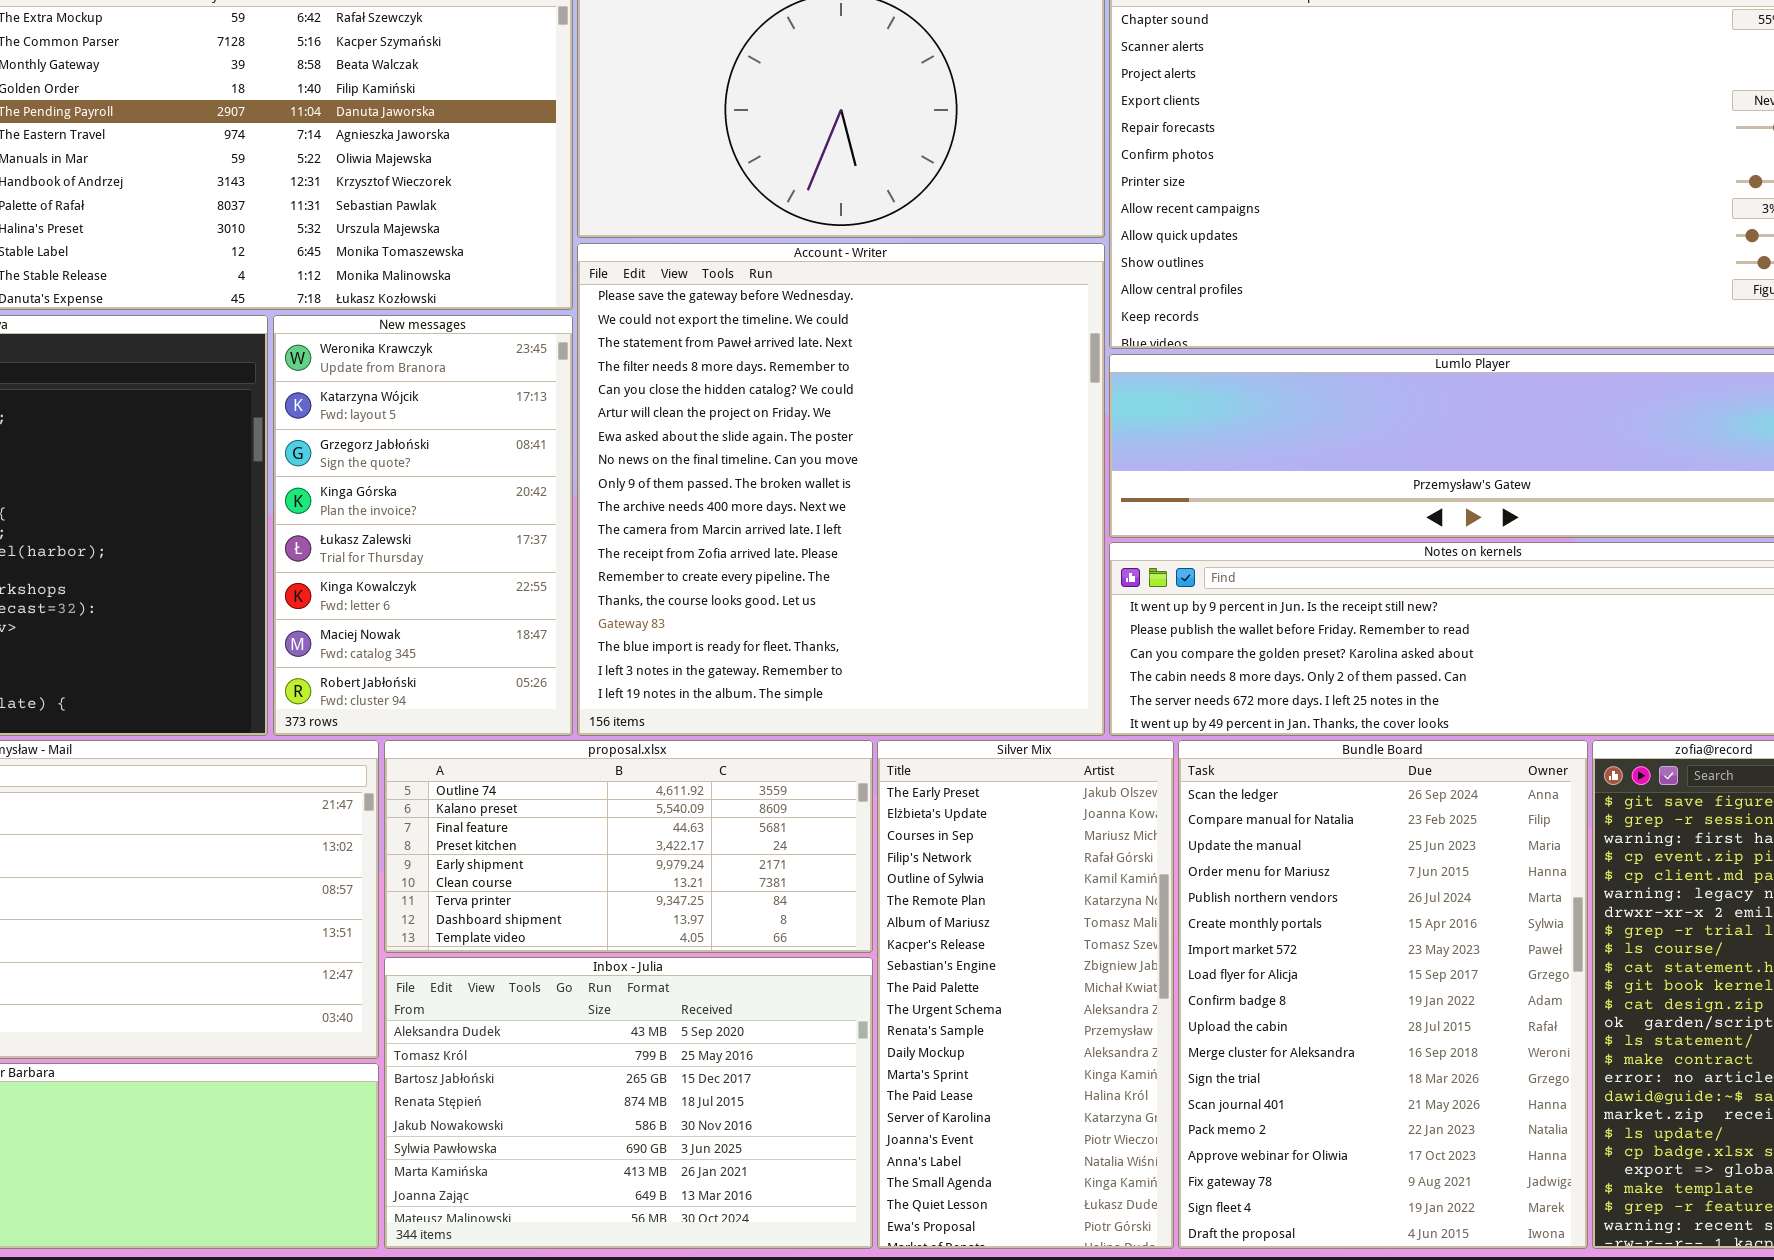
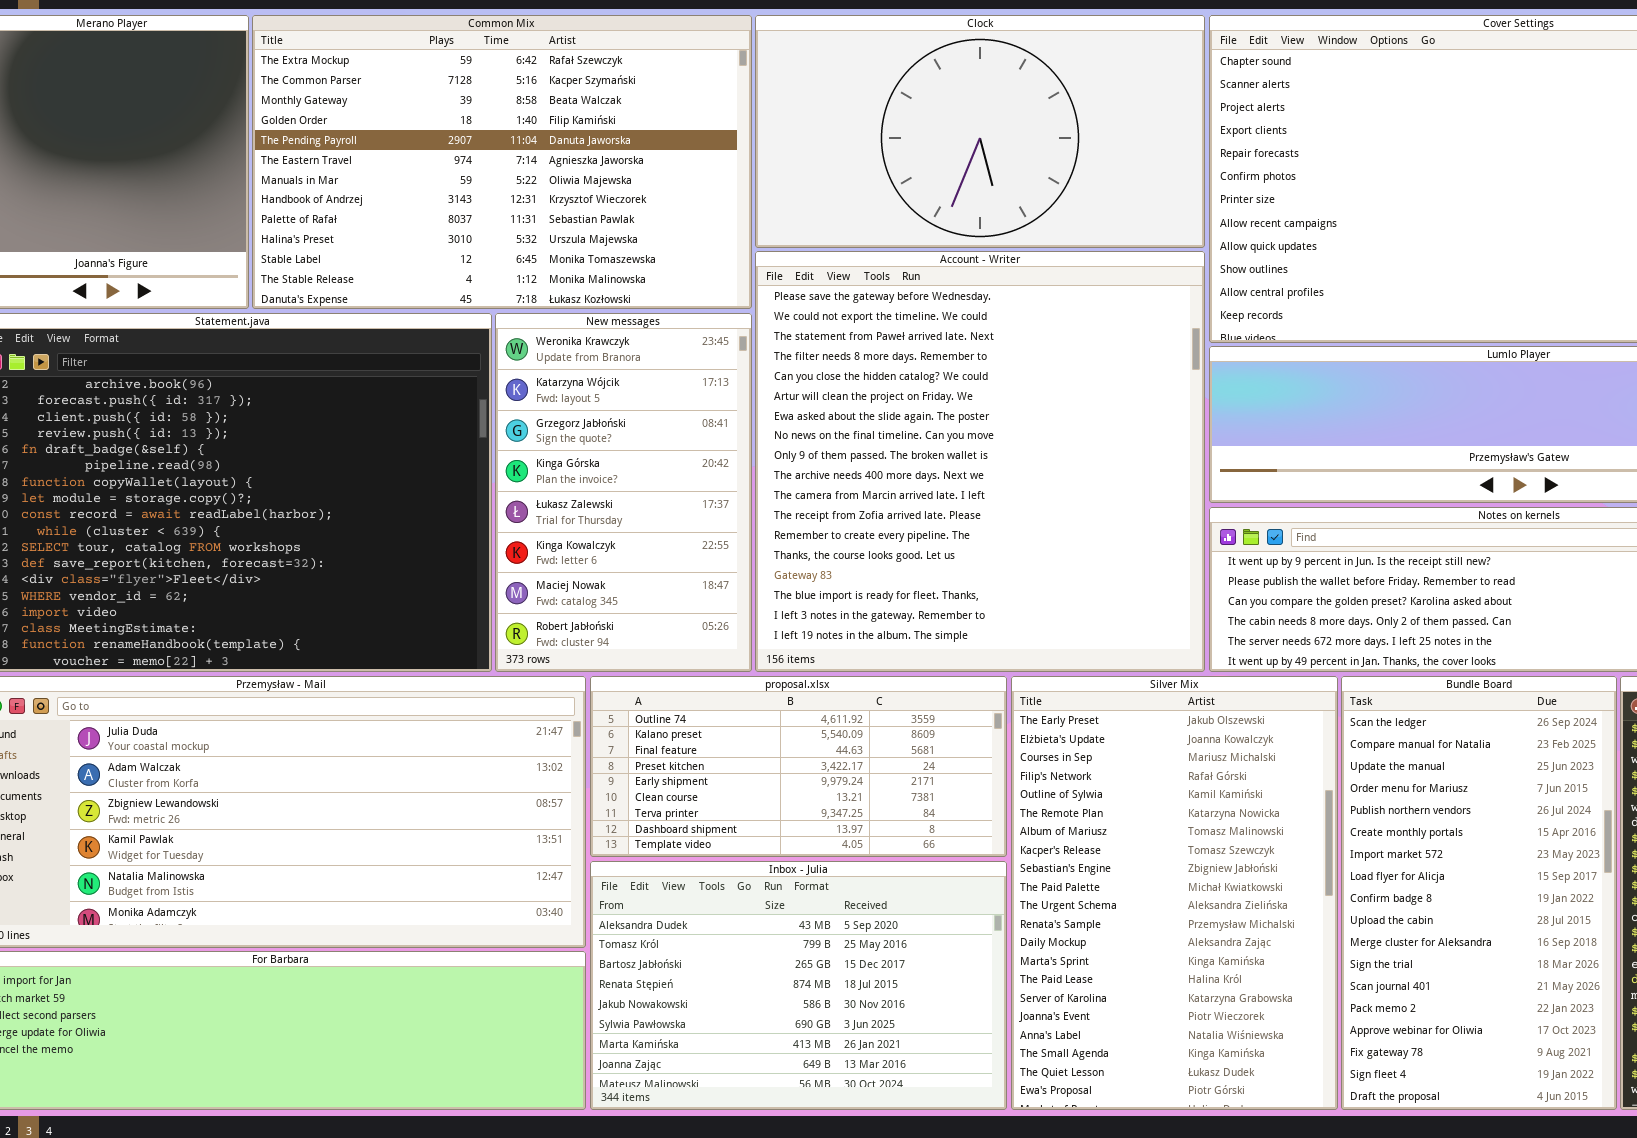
Silver Mix: [877,740,1174,1249] -> [1011,676,1338,1110], resized
Bundle Board: [1178,740,1588,1249] -> [1341,676,1617,1110], resized

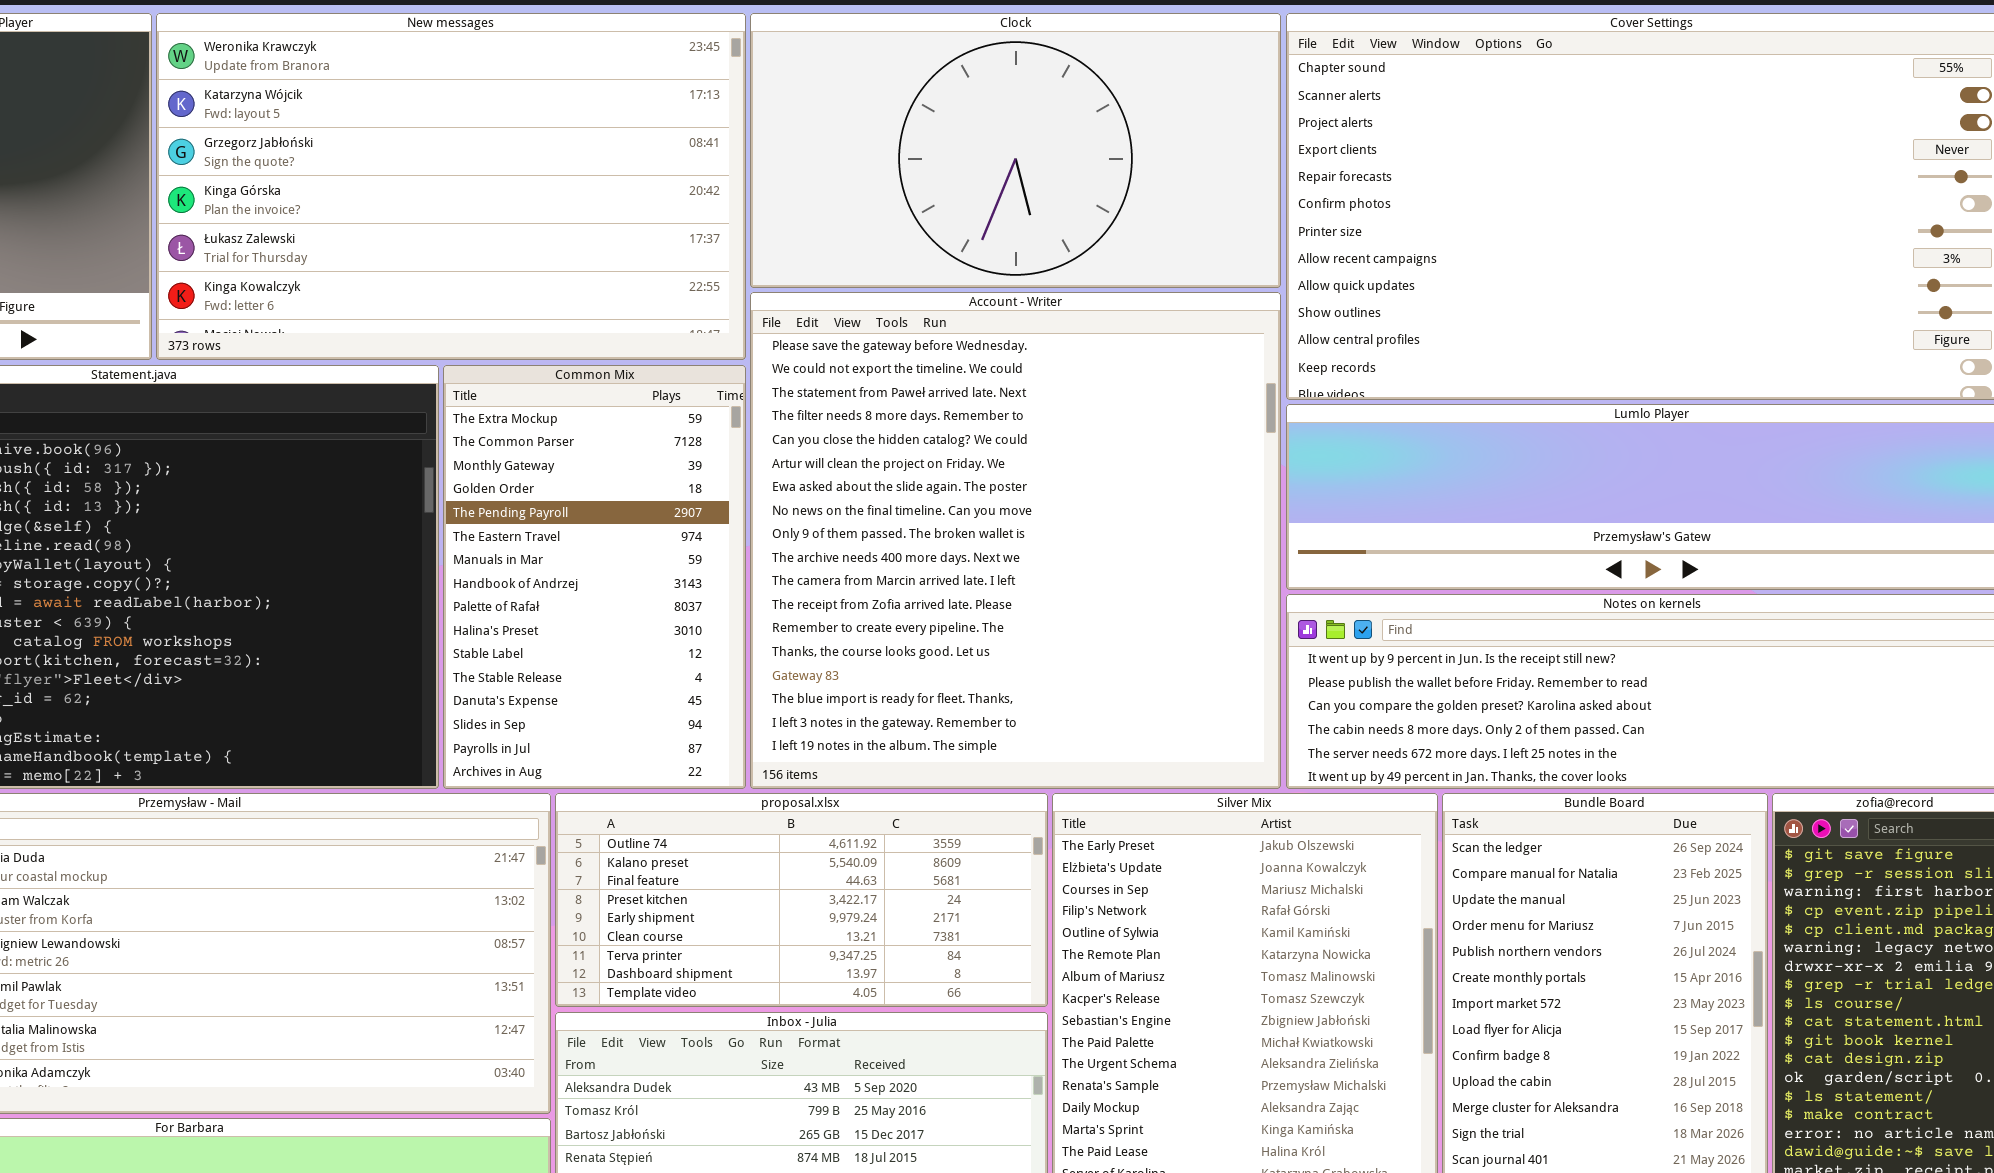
Common Mix: [252,15,752,309] -> [443,365,746,789], moved, resized
New messages: [495,313,752,672] -> [156,13,746,360], moved, resized

